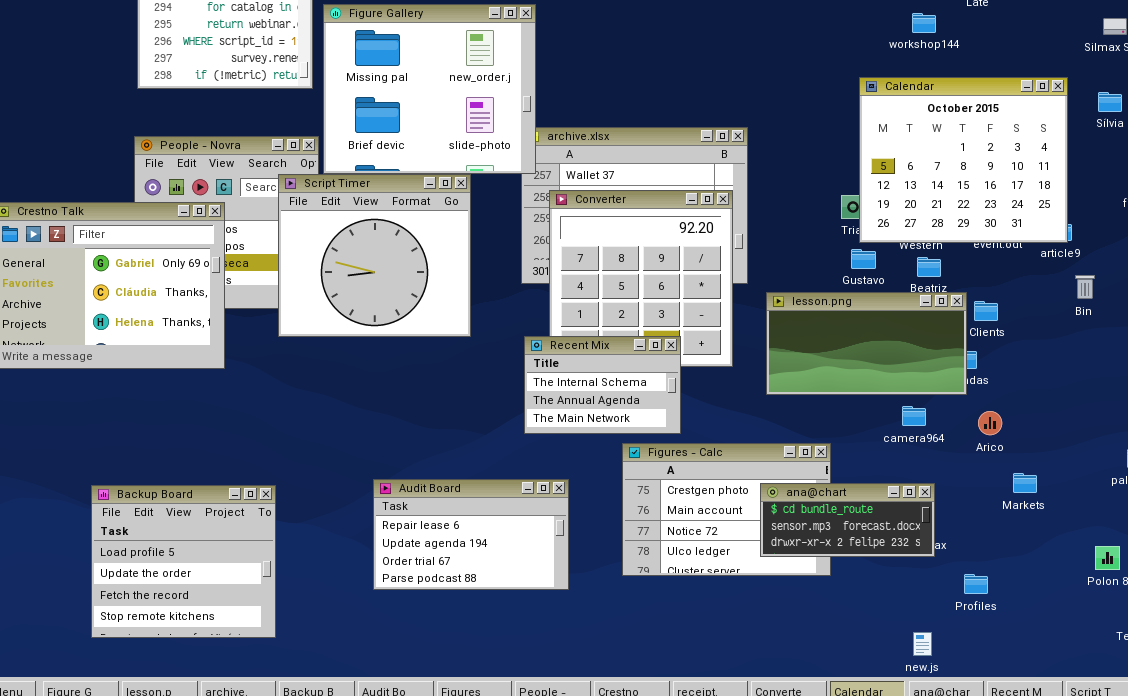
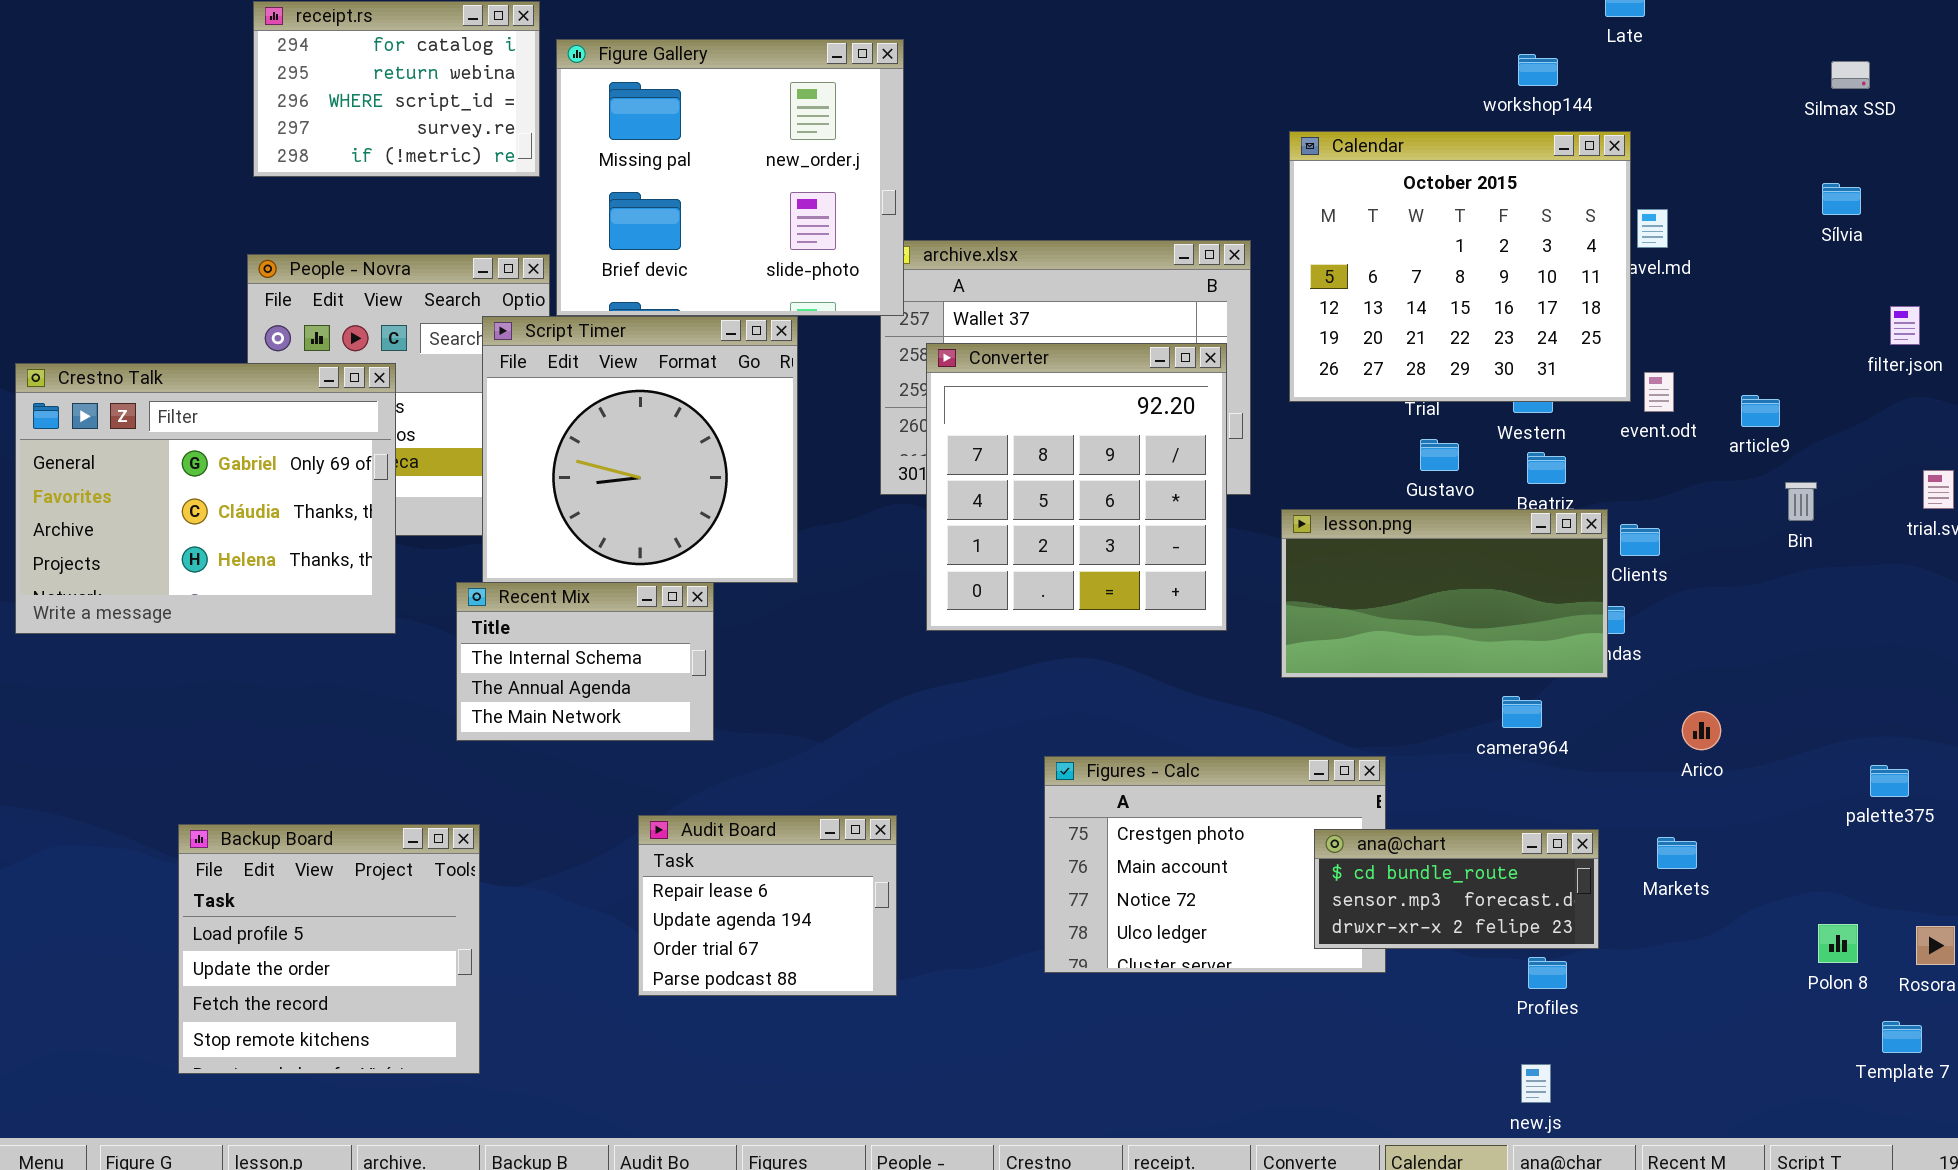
Calendar: [859,77,1068,243] -> [1289,131,1631,402], moved
Recent Mix: [524,336,681,434] -> [456,582,714,741], moved
Arico: [978,411,1002,435] -> [1682,711,1721,750], moved
Markets: [1013,473,1037,493] -> [1657,837,1697,869], moved
Audit Board: [373,479,569,590] -> [638,815,897,996], resized
ana@chart: [760,483,935,557] -> [1314,829,1599,949], moved
Profiles: [964,574,988,594] -> [1528,957,1567,989], moved

